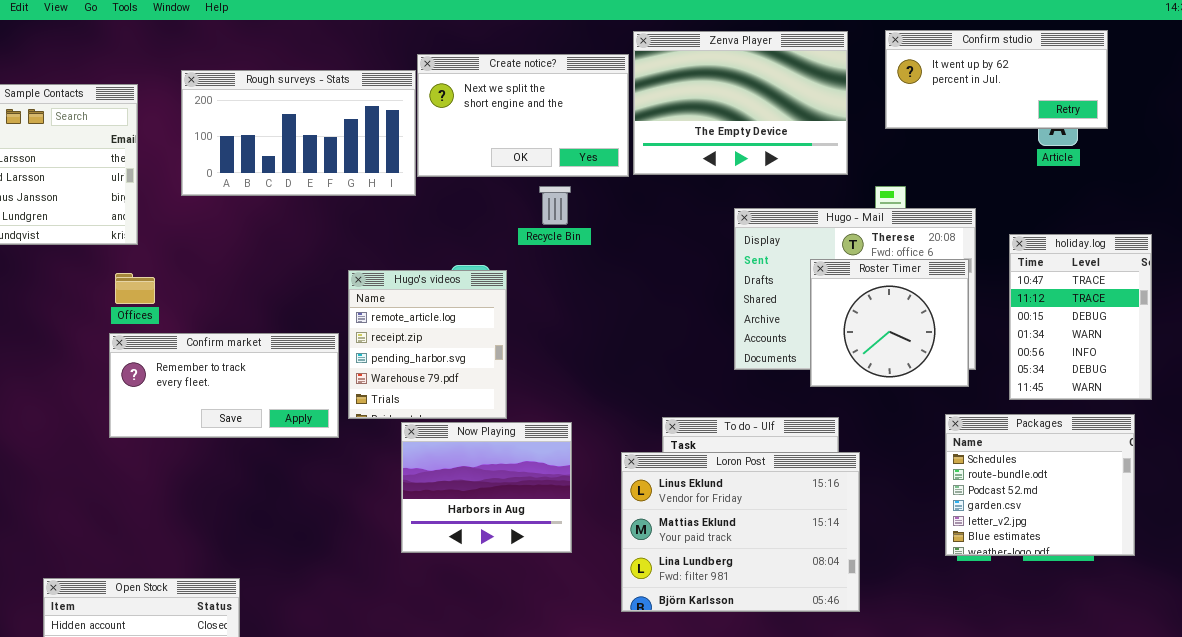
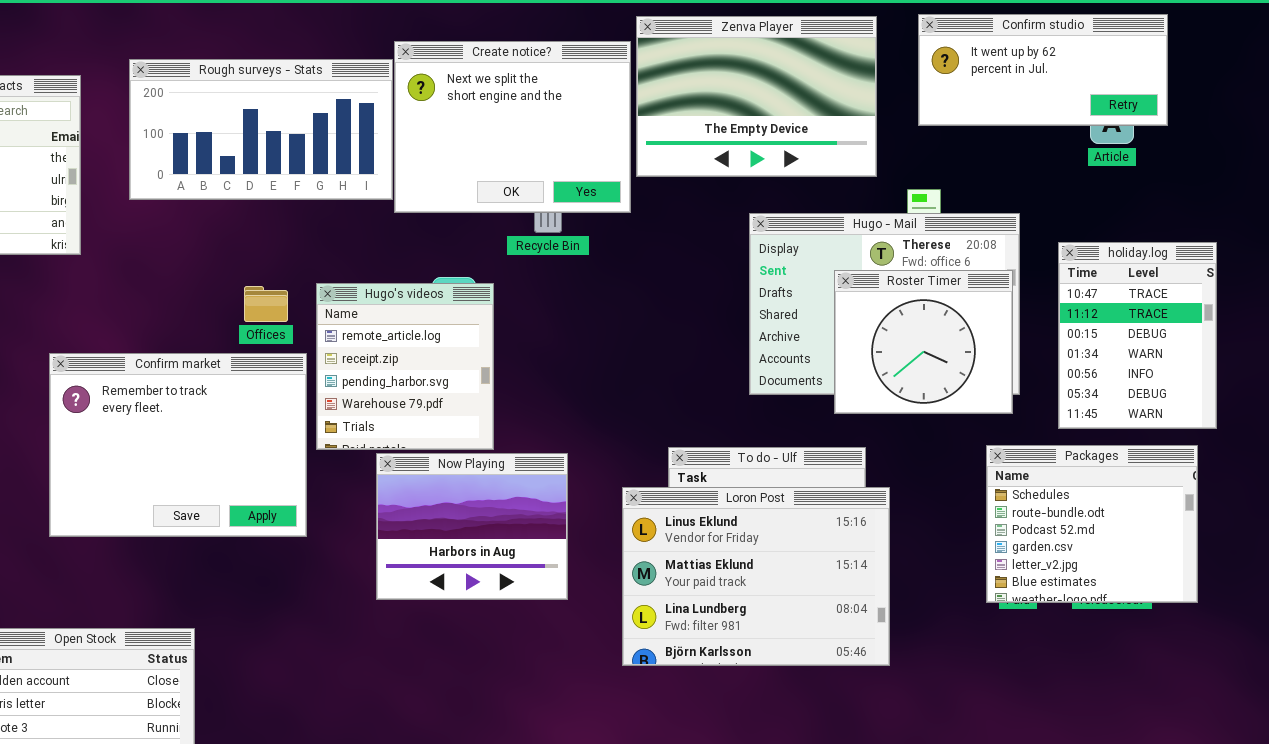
Create notice?: [417,54,629,177] -> [394,41,631,213], resized
Offices: [115,273,155,304] -> [244,286,288,322], moved
Confirm market: [109,333,339,438] -> [49,353,307,537], resized

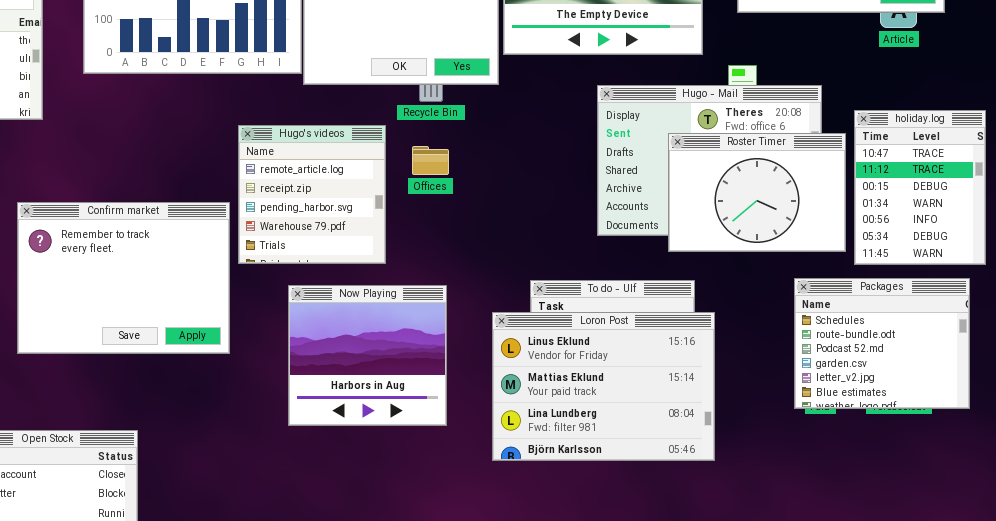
Roster Timer: [834,270,1013,414] -> [668,133,846,252], resized
Hugo's videos: [316,283,494,450] -> [238,125,386,264], moved
Offices: [244,286,288,322] -> [412,146,449,175], moved
Now Playing: [376,453,568,600] -> [288,285,447,426], resized

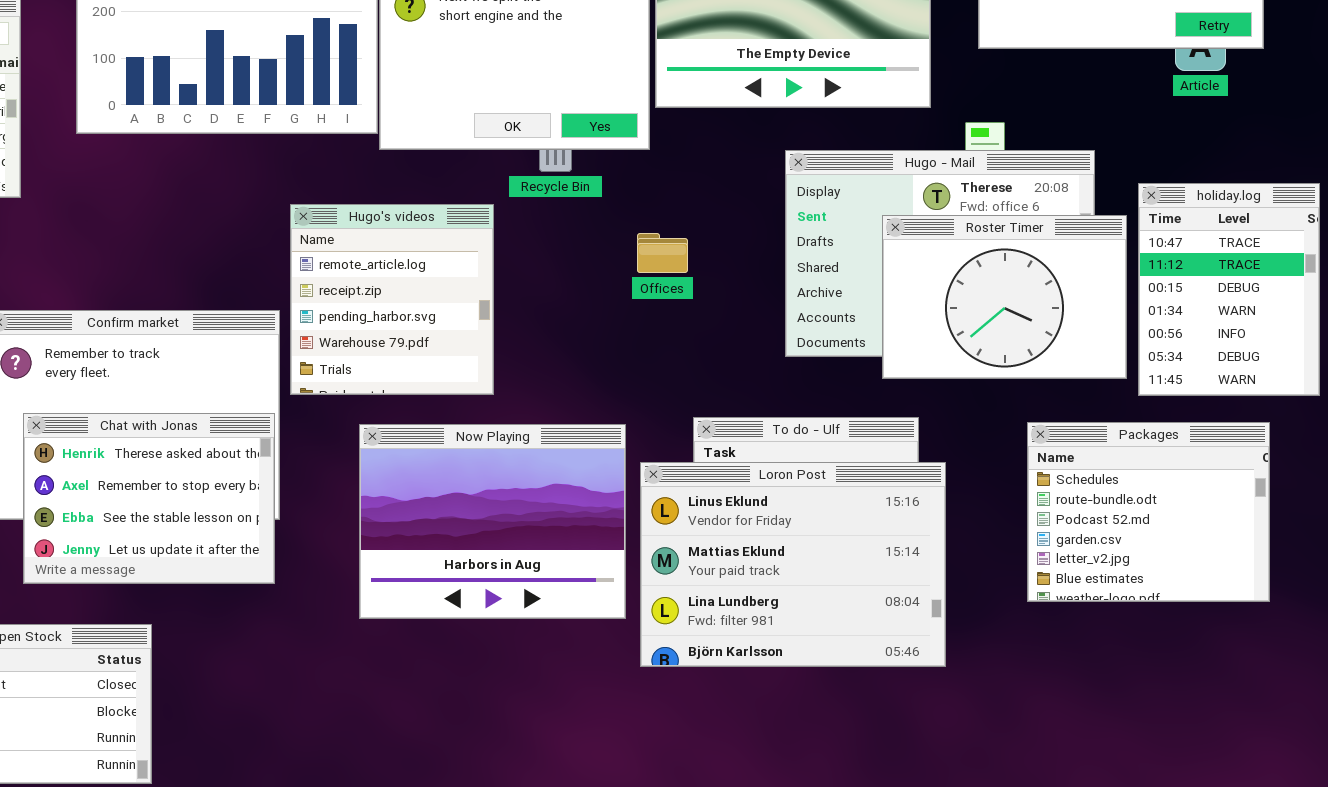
Offices: [412,146,449,175] -> [637,233,688,273], moved
Chat with Jonas: none -> [23,413,275,584], opened
Packages: [794,278,970,409] -> [1027,422,1270,602], moved
Now Playing: [288,285,447,426] -> [359,424,626,619], resized

